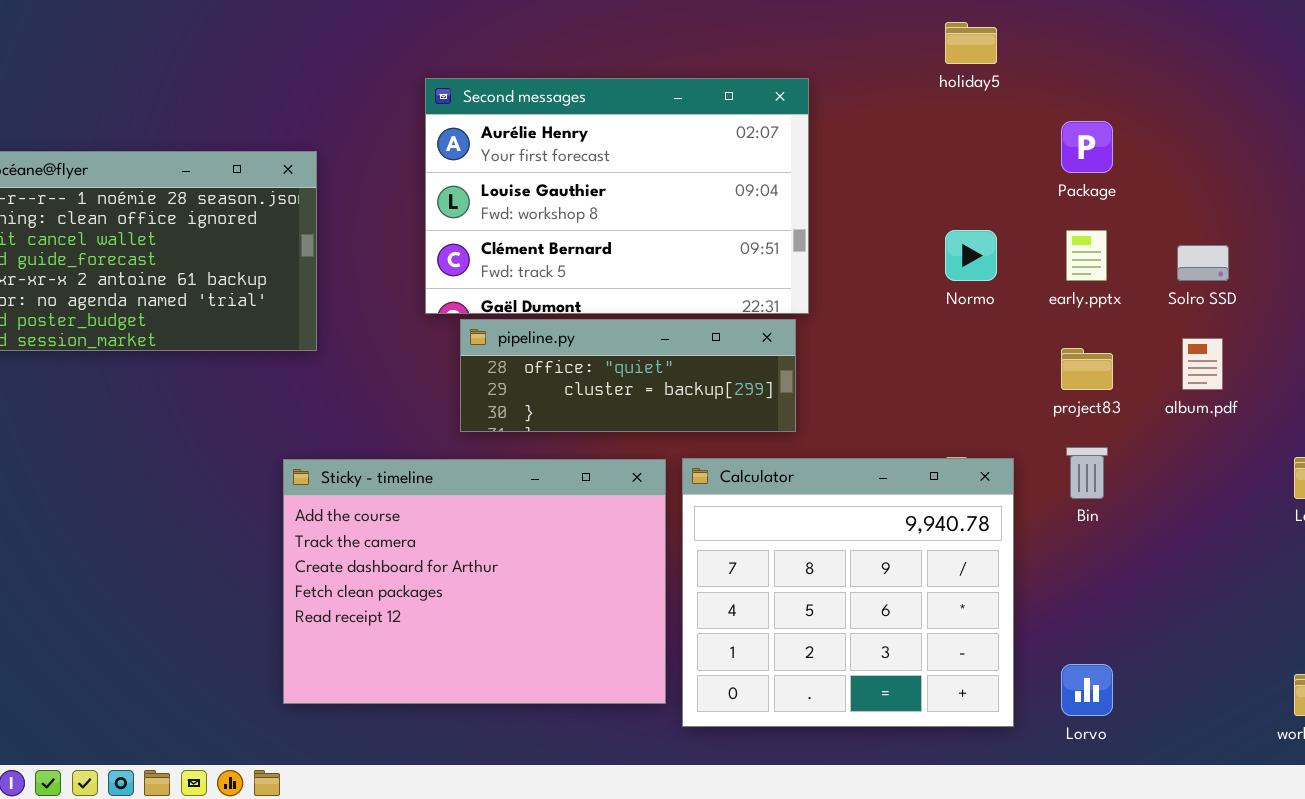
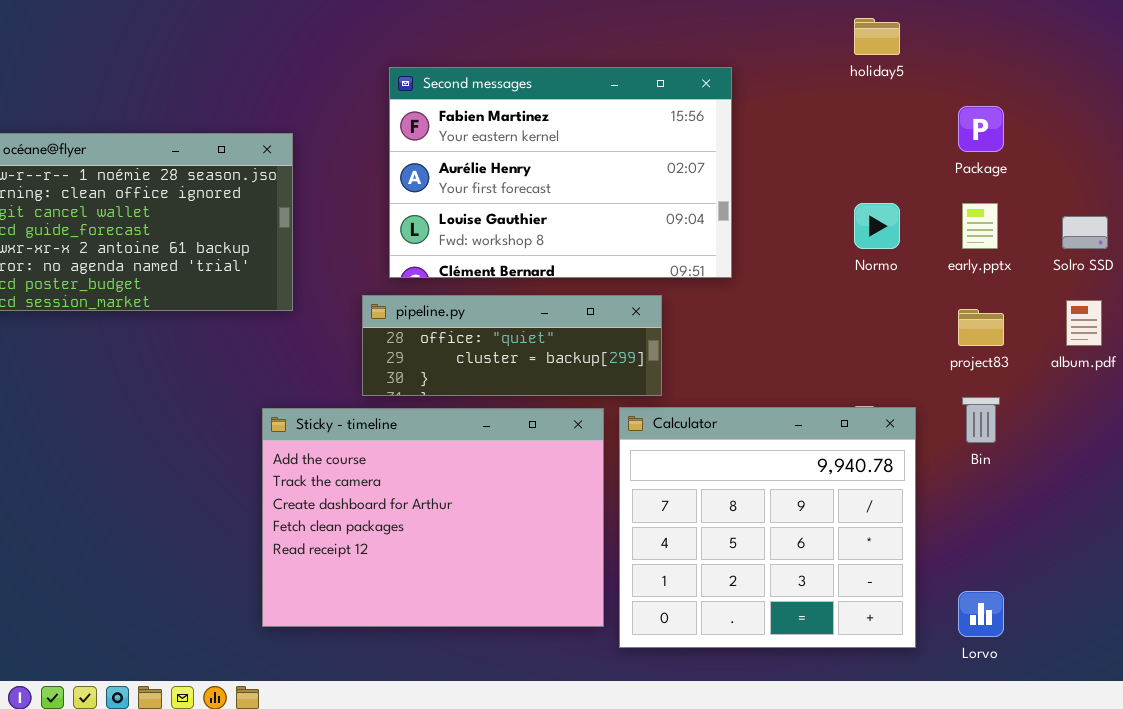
Second messages: [425,78,809,314] -> [389,67,732,278], scrolled up 1 row
pipeline.py: [460,319,796,432] -> [362,295,662,396], moved

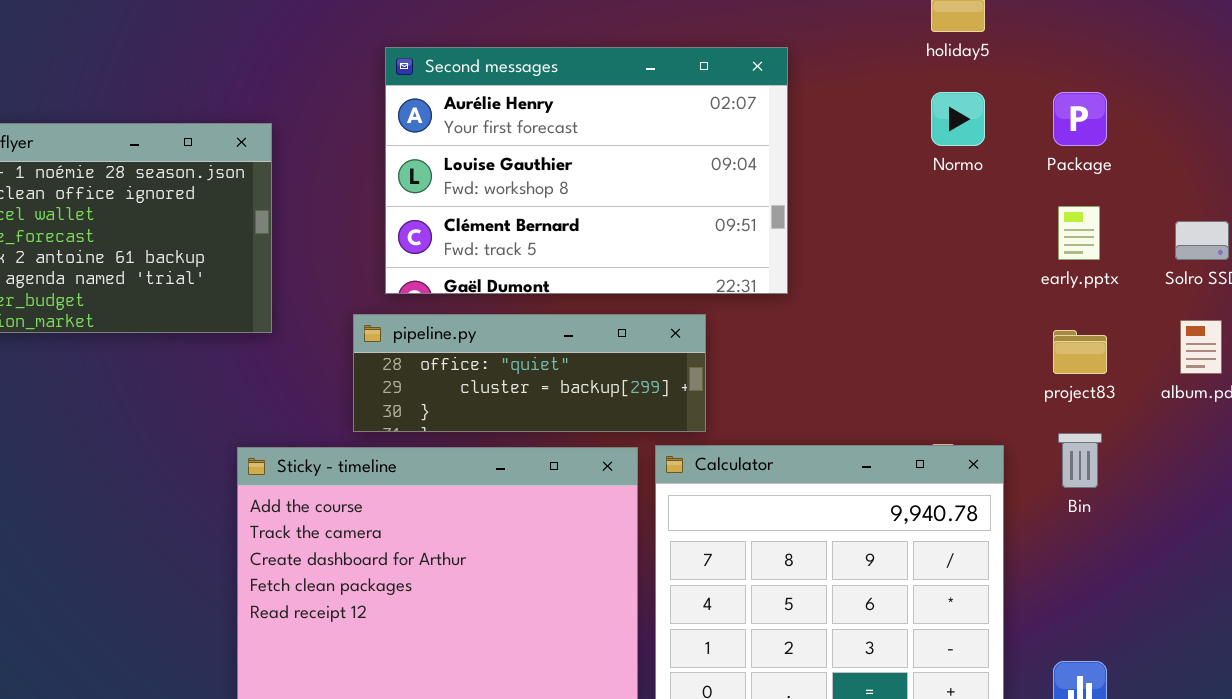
Second messages: [389,67,732,278] -> [385,47,788,294], scrolled down 1 row
Normo: [854,203,900,249] -> [931,92,985,146], moved

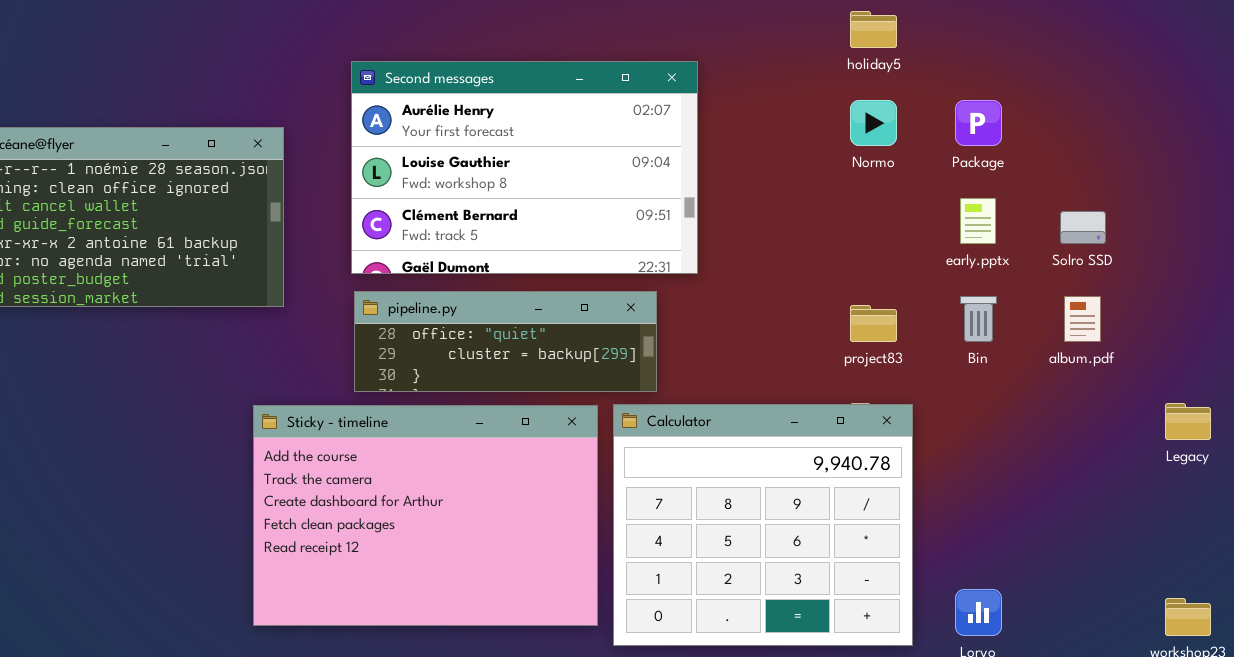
Second messages: [385,47,788,294] -> [351,61,698,274], moved
project83: [1053,330,1107,374] -> [850,305,897,342], moved
Bin: [1058,433,1102,488] -> [960,296,997,342], moved

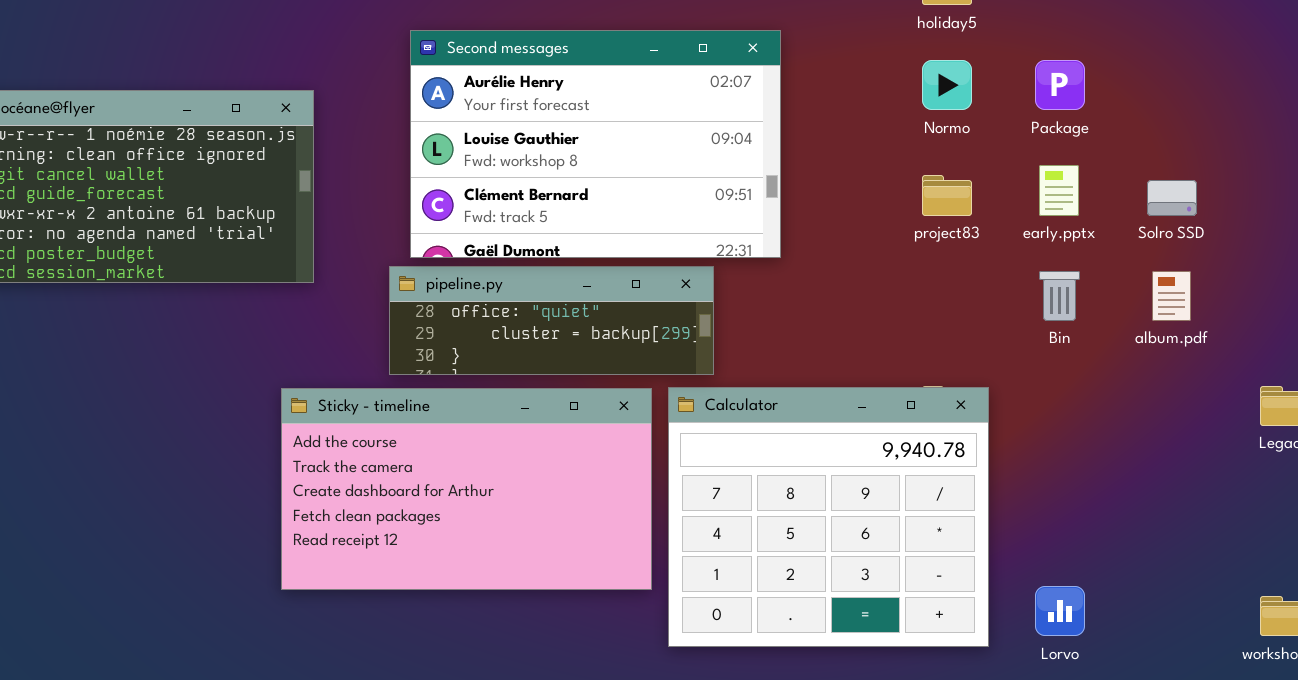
Second messages: [351,61,698,274] -> [410,30,781,258], moved
project83: [850,305,897,342] -> [922,175,972,216], moved
Sticky - timeline: [253,405,598,626] -> [281,388,652,590], resized

